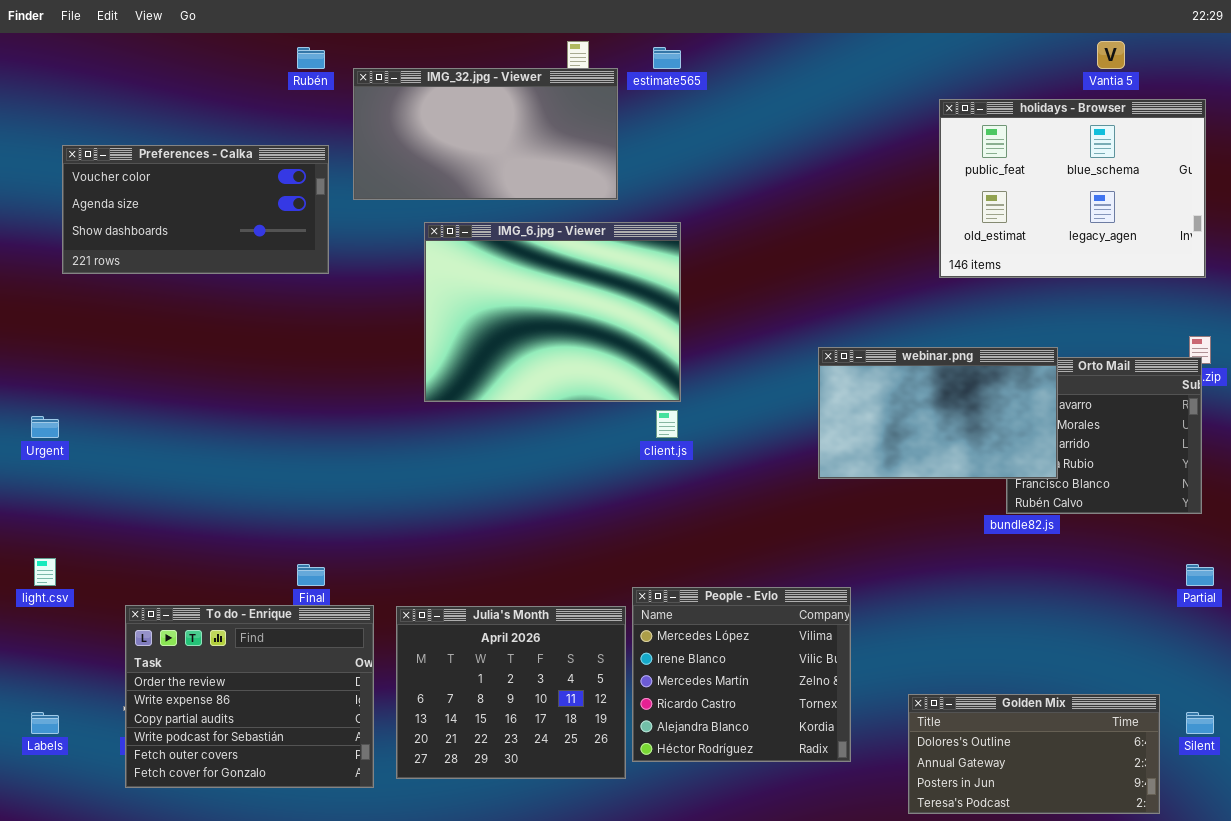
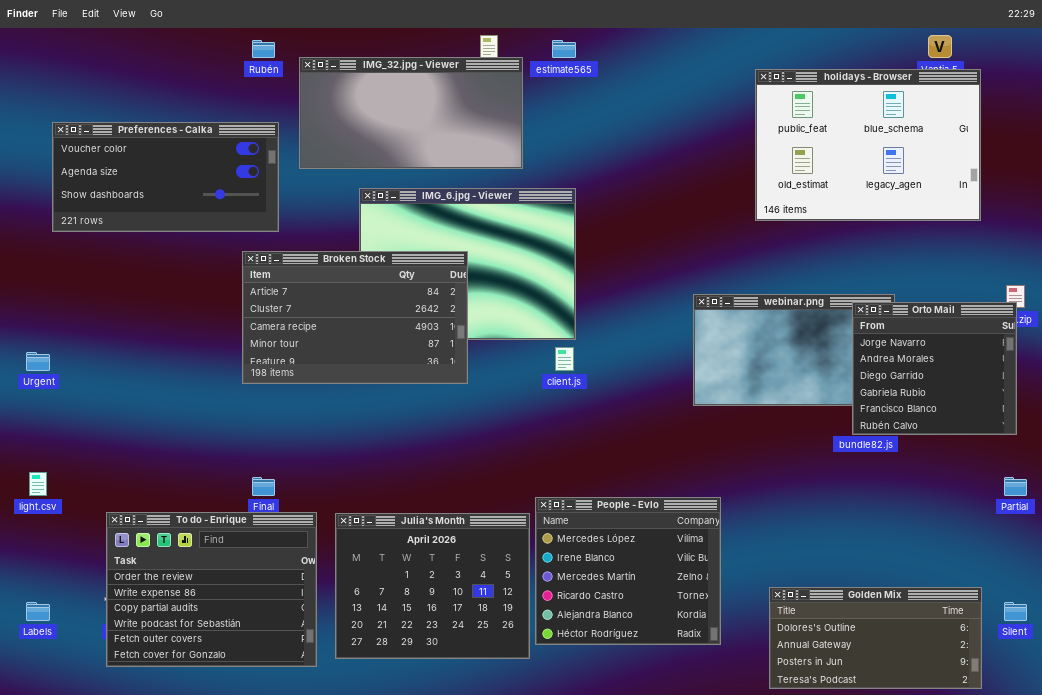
holidays - Browser: [939,99,1206,278] -> [755,69,981,221], moved
Broken Stock: none -> [242,251,468,384], opened
Orto Mail: [1006,357,1202,514] -> [852,302,1017,435], raised

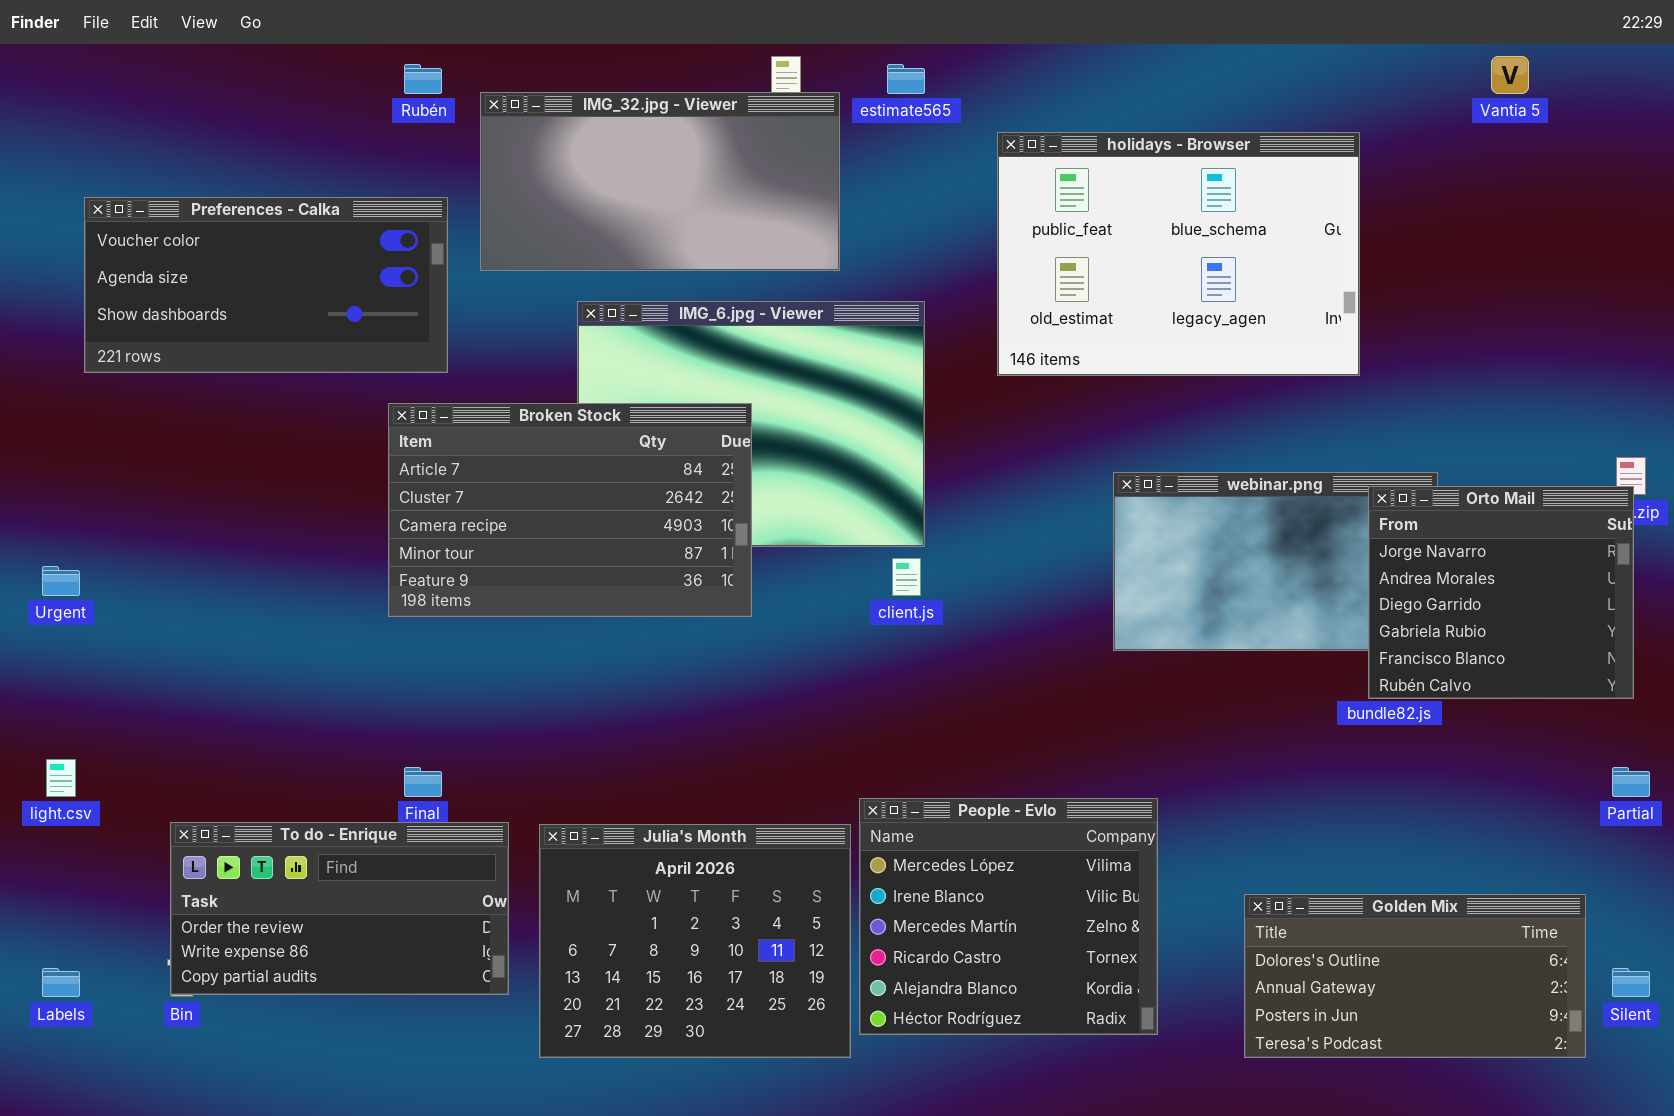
holidays - Browser: [755,69,981,221] -> [997,132,1360,376], moved
To do - Enrique: [106,512,317,667] -> [170,822,509,995], resized
Golden Mix: [769,587,982,689] -> [1244,894,1586,1058], moved

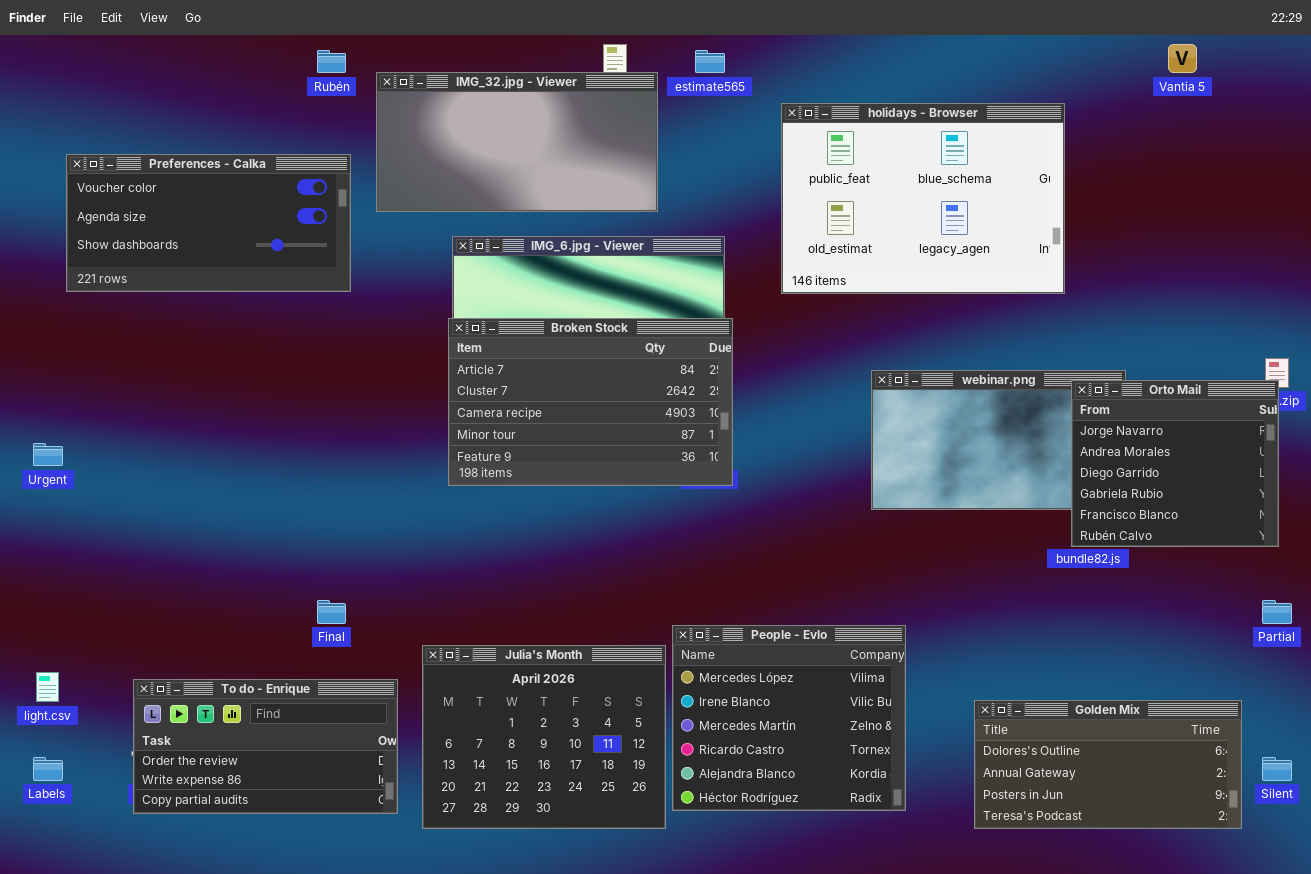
Broken Stock: [388,403,752,617] -> [448,318,733,486], moved
light.csv: [46,759,76,797] -> [36,672,59,702], moved
To do - Enrique: [170,822,509,995] -> [133,679,398,814], moved

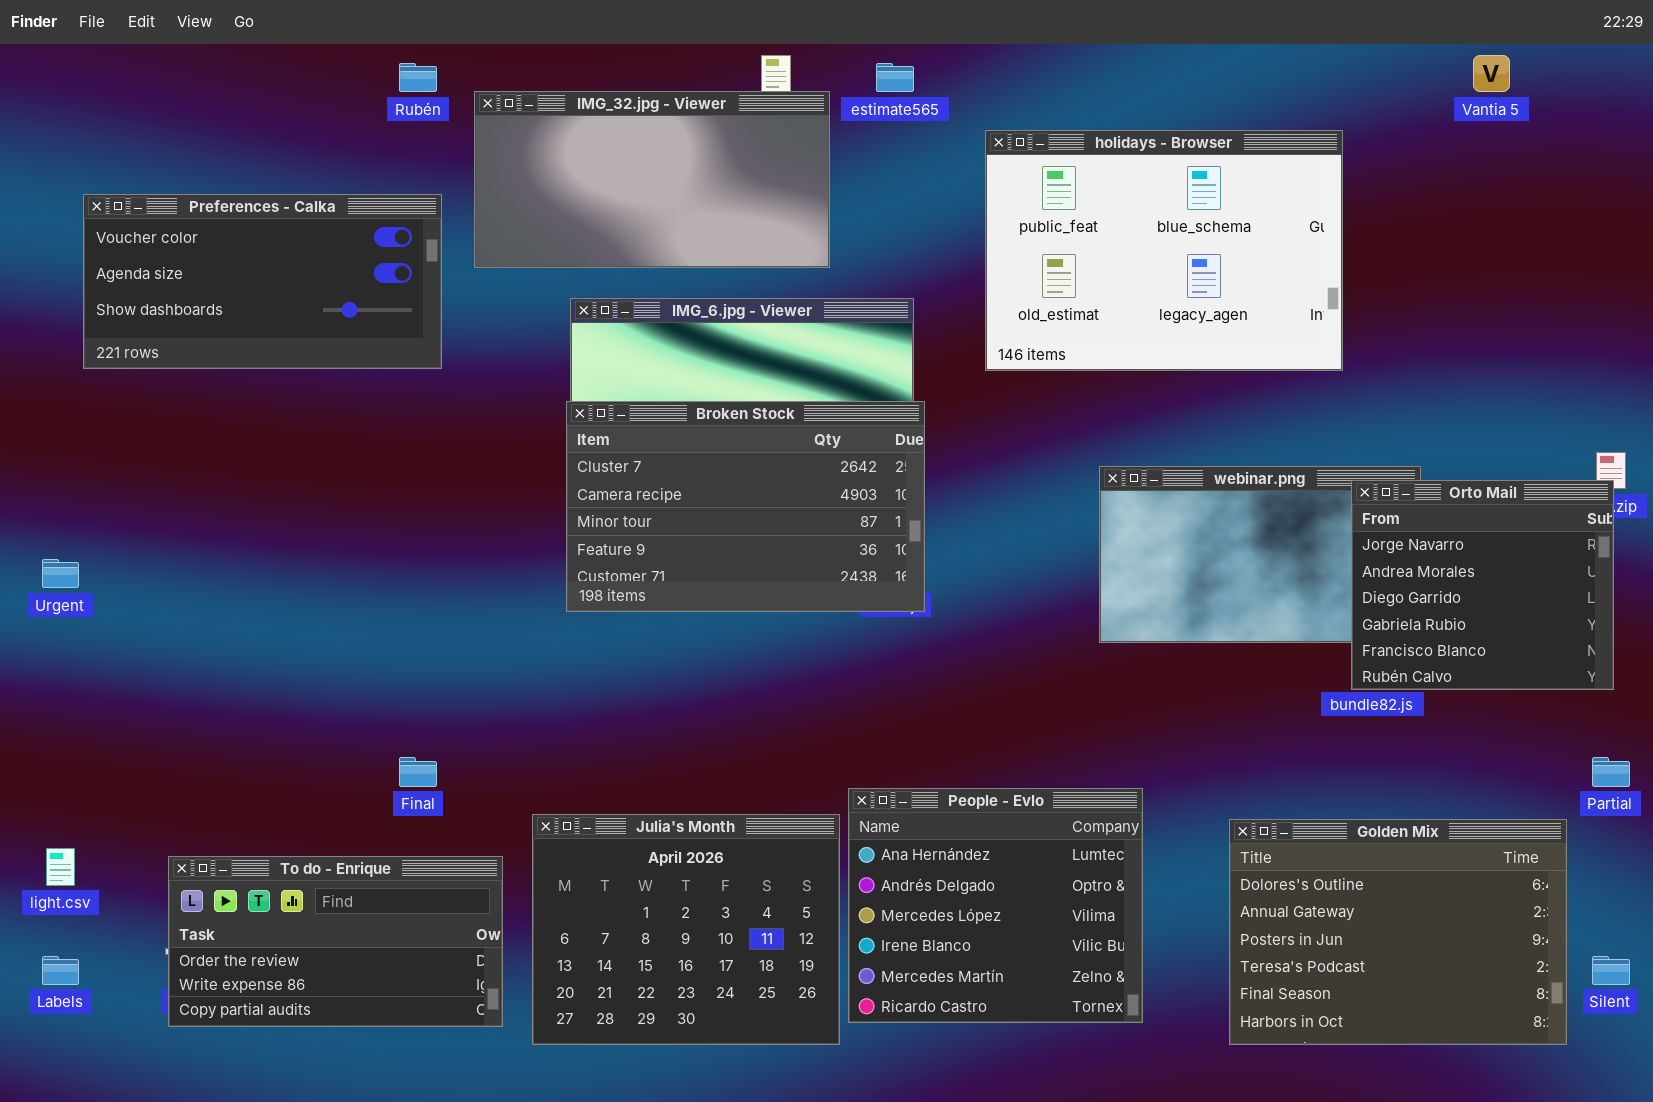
Broken Stock: [448,318,733,486] -> [566,401,925,612], scrolled down 1 row
People - Evlo: [672,625,906,811] -> [848,788,1143,1023], scrolled up 2 rows
Golden Mix: [974,700,1242,829] -> [1229,819,1567,1045], resized

